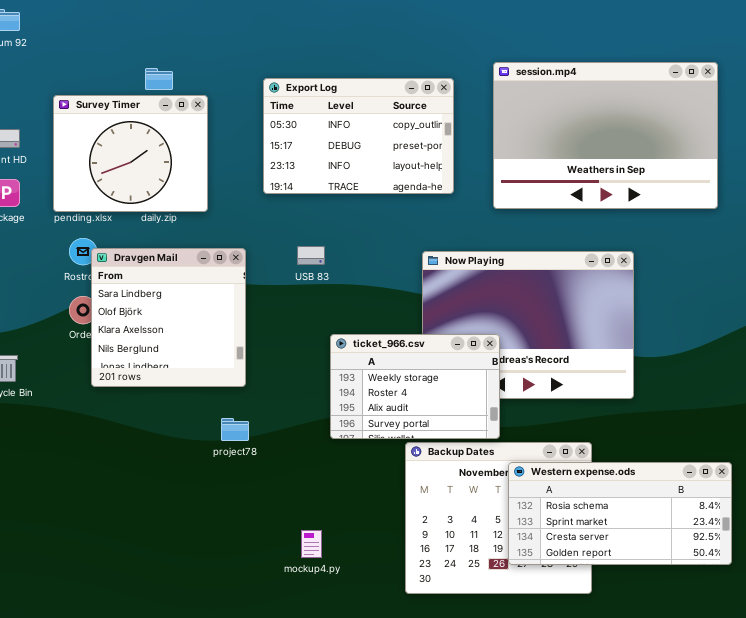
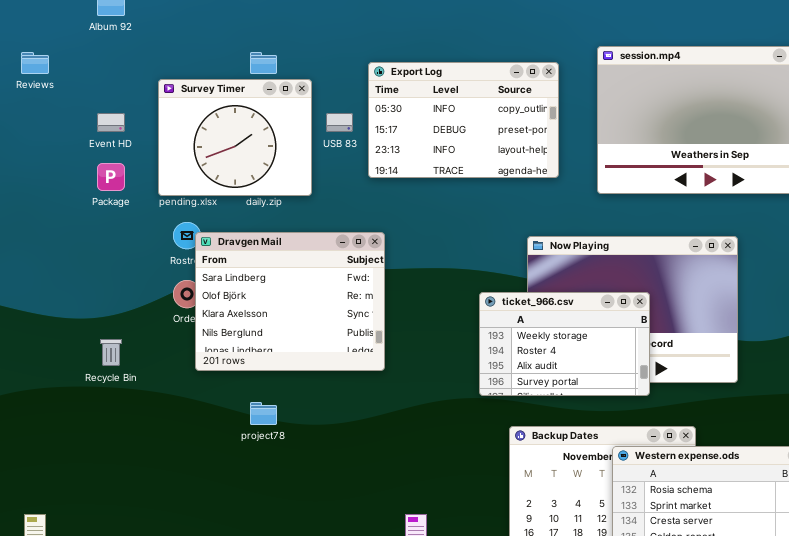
USB 83: [297,246,325,265] -> [326,113,353,132], moved
Dravgen Mail: [91,248,246,387] -> [195,232,385,371], resized
ticket_966.csv: [330,334,500,439] -> [479,292,650,396], moved
project78: [221,418,249,441] -> [250,402,277,425], moved

